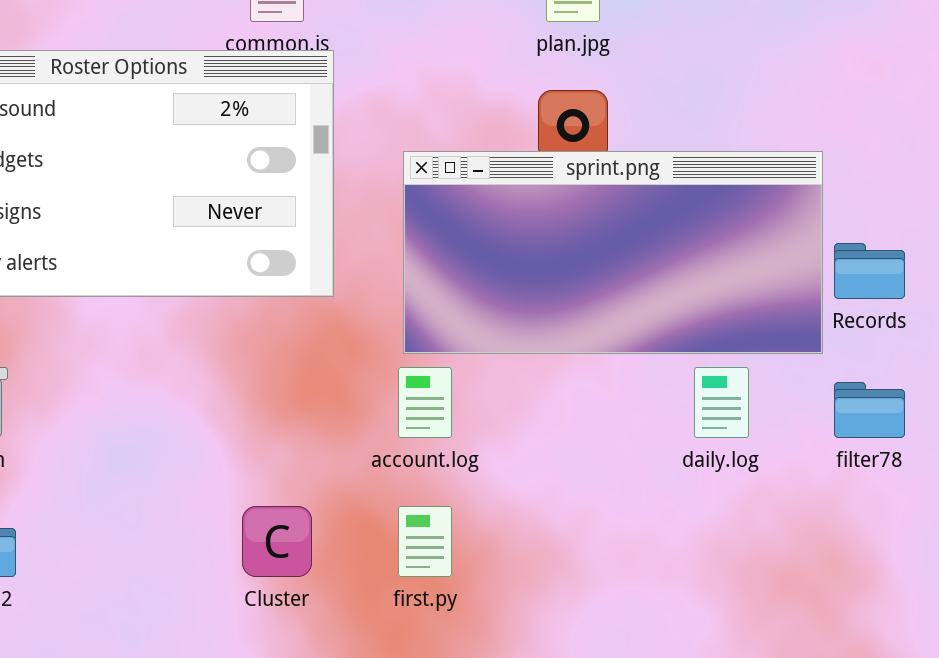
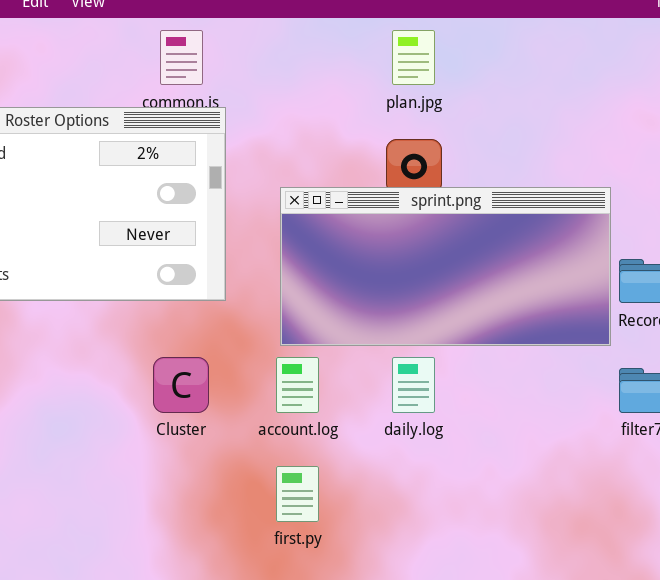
daily.log: [694,367,749,438] -> [392,357,435,413], moved
Cluster: [242,506,312,577] -> [153,357,209,413], moved

